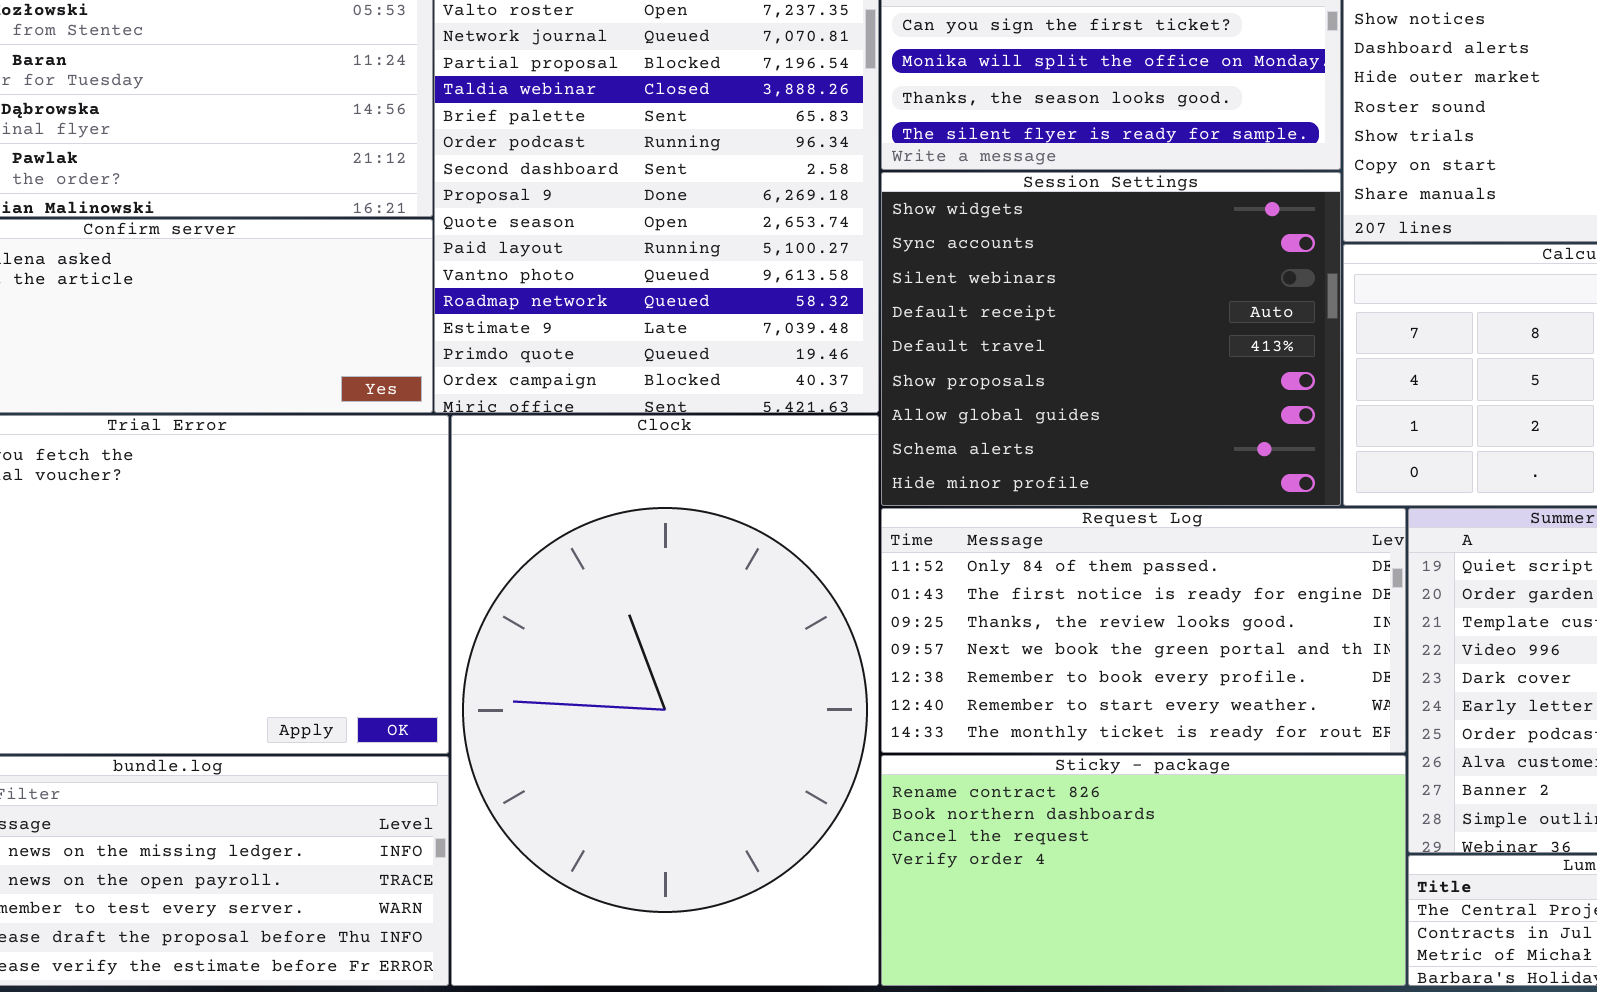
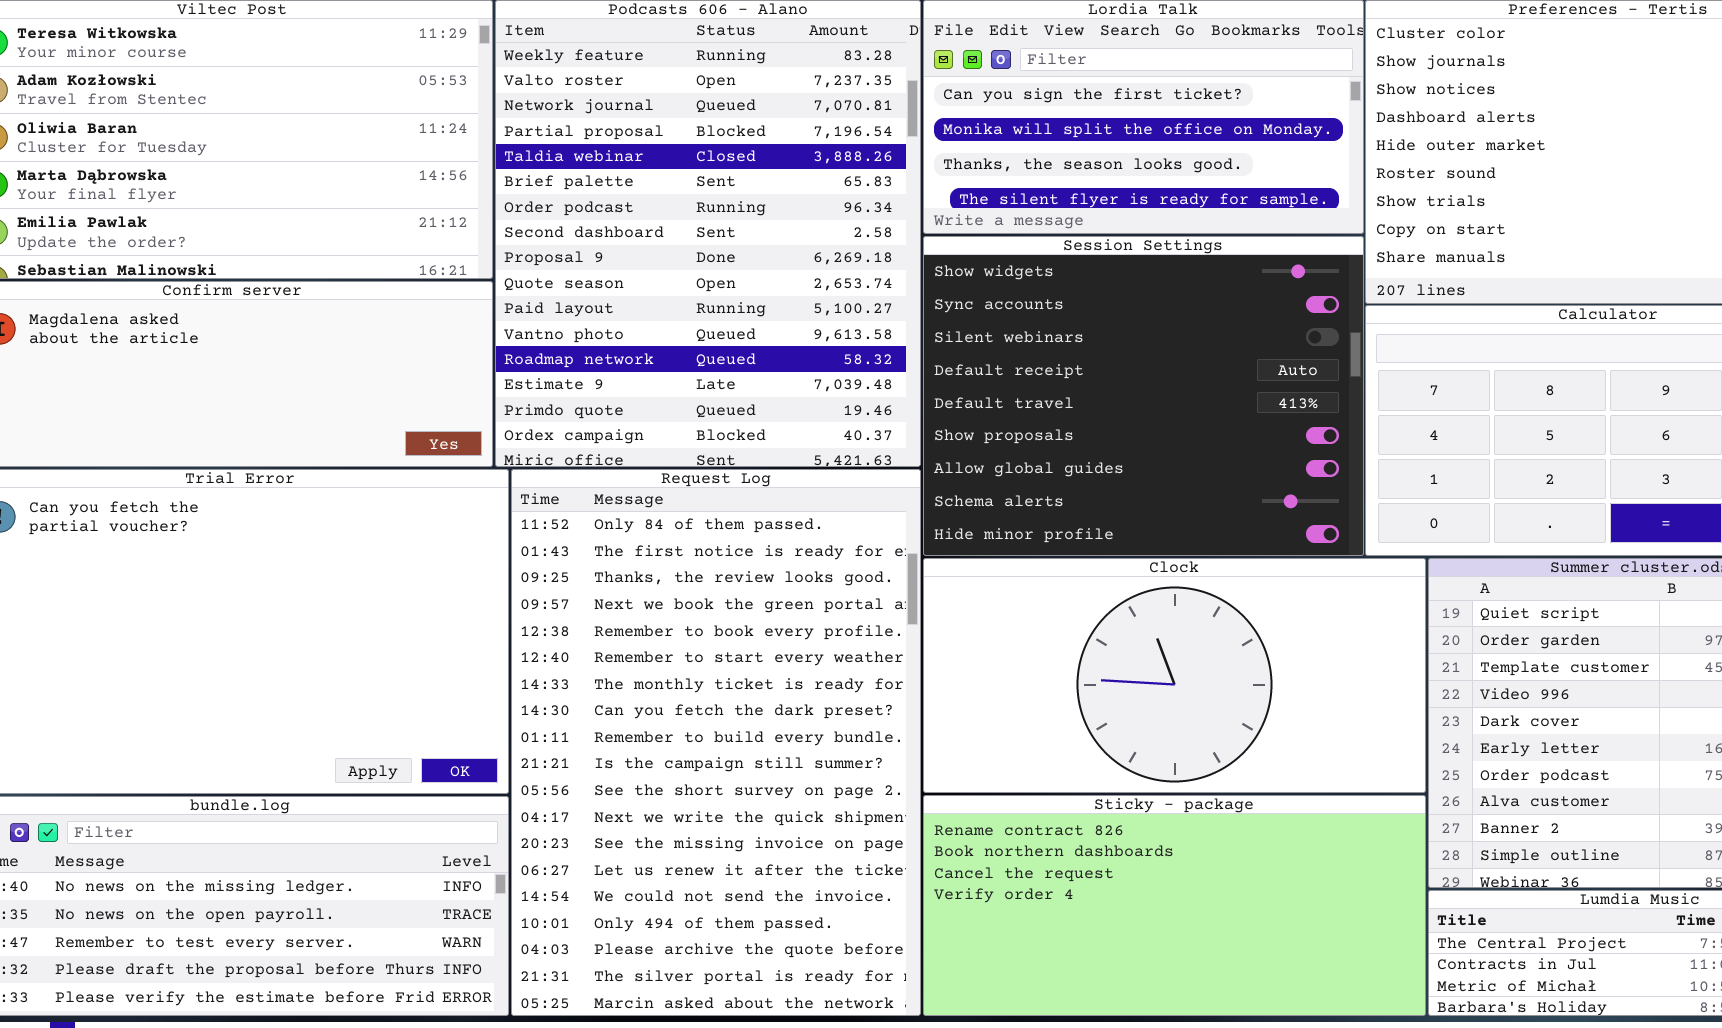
Clock: [451,415,879,986] -> [923,558,1426,793], moved, resized
Request Log: [881,508,1406,753] -> [511,469,921,1016], moved, resized

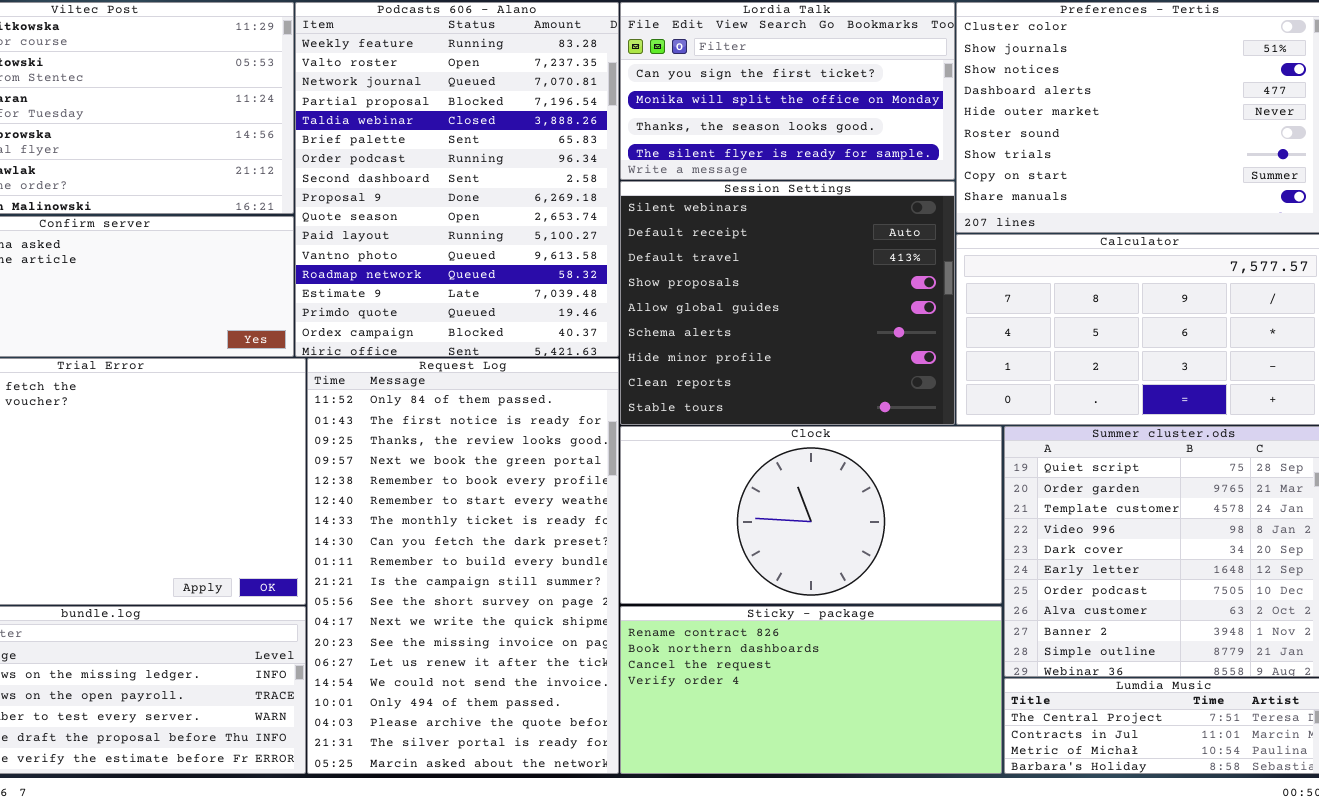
Session Settings: [923,236,1364,556] -> [620,181,955,425], scrolled down 2 rows

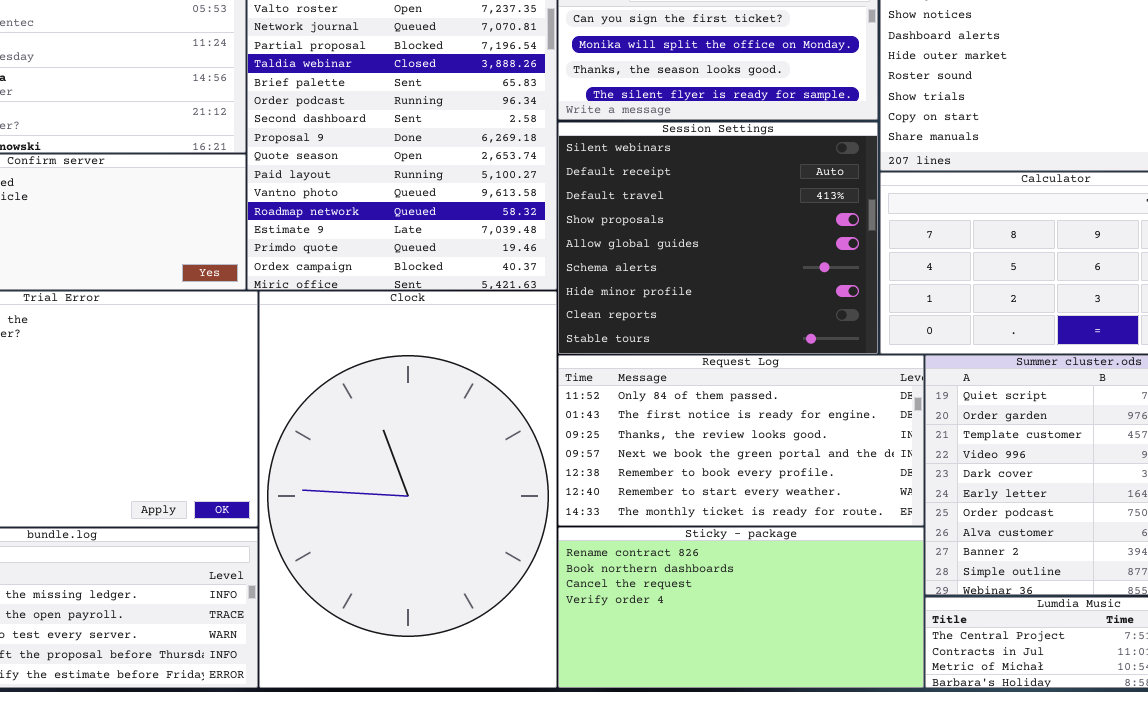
Request Log: [307,358,619,774] -> [558,355,924,526], moved, resized
Clock: [620,426,1002,604] -> [259,291,557,688], moved, resized

